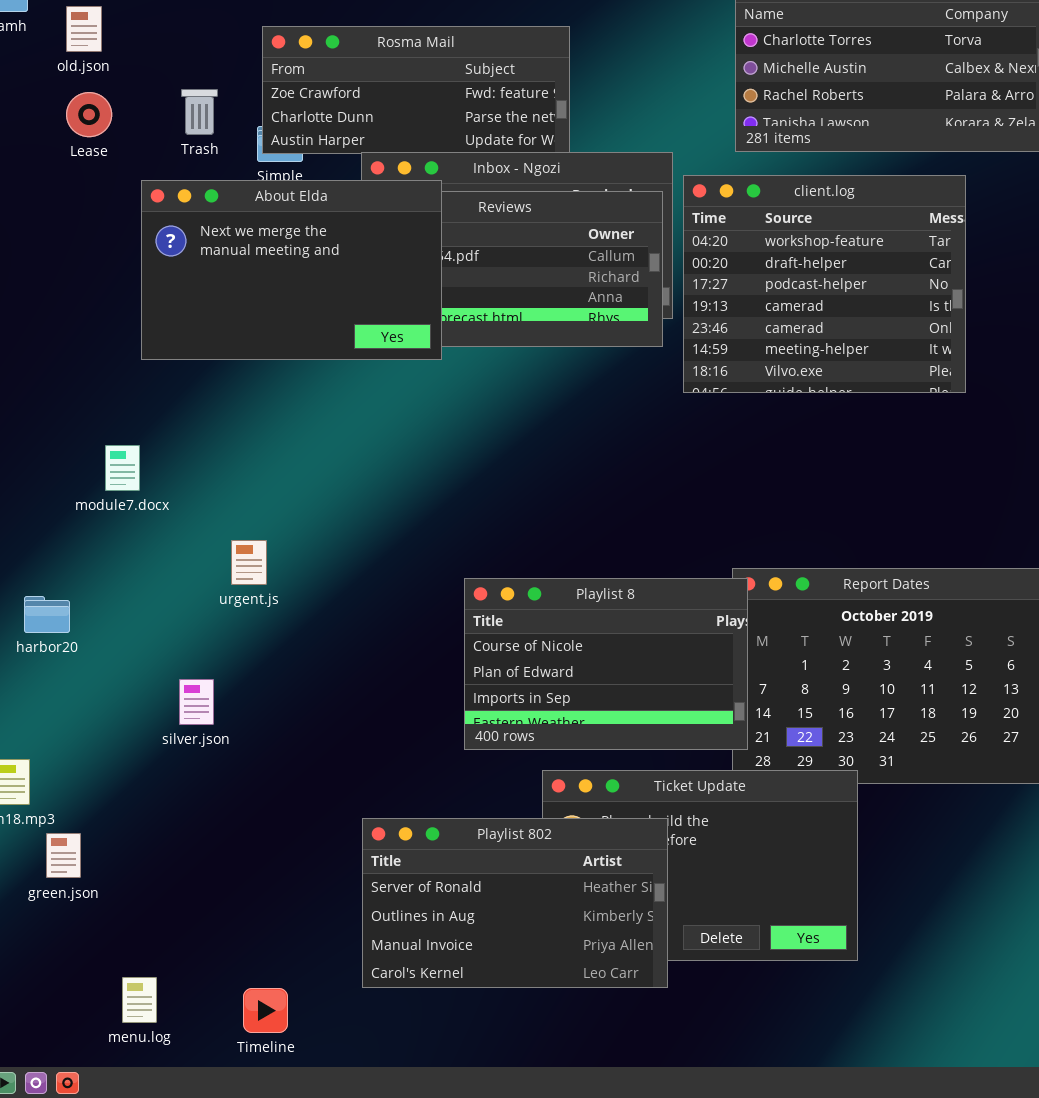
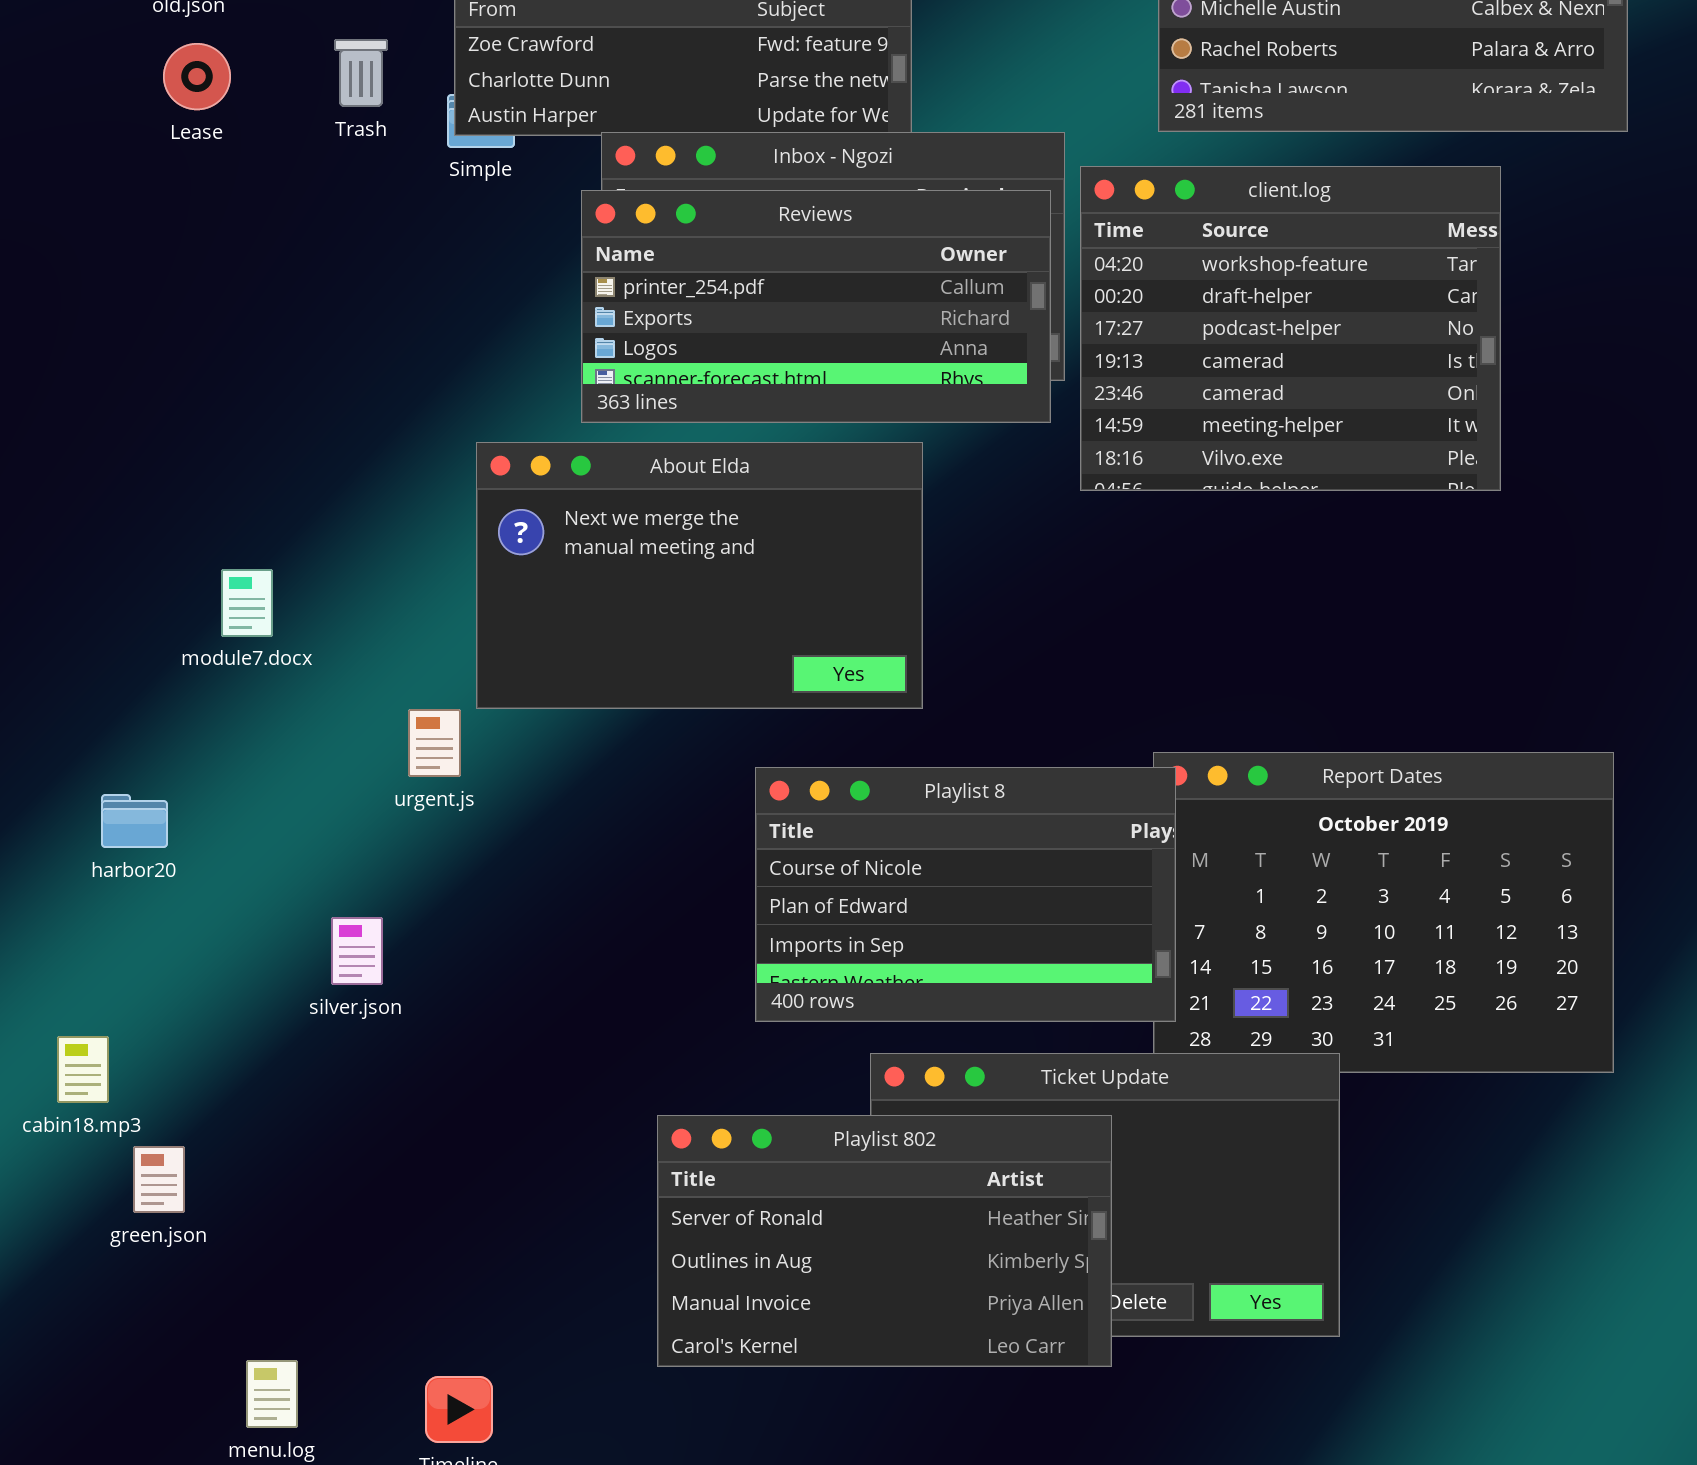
About Elda: [141,180,442,360] -> [476,442,923,709], moved
Playlist 802: [362,818,668,988] -> [657,1115,1112,1367], moved

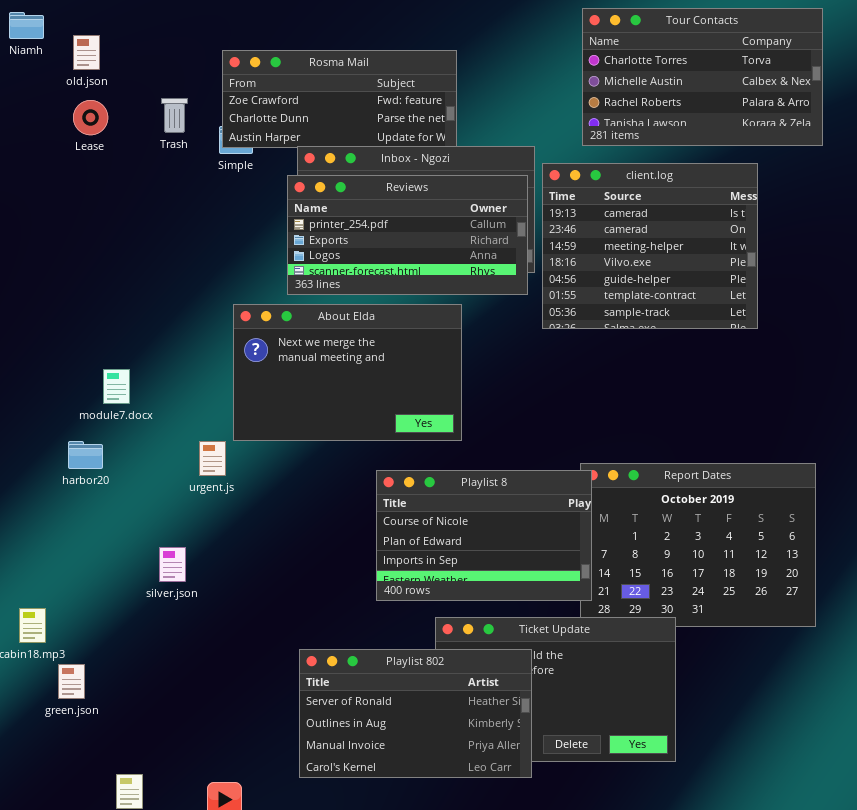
client.log: [1080,166,1501,491] -> [542,163,758,329], scrolled down 3 rows
harbor20: [101,794,168,848] -> [68,441,103,469], moved
Playlist 802: [657,1115,1112,1367] -> [299,649,532,778], moved

